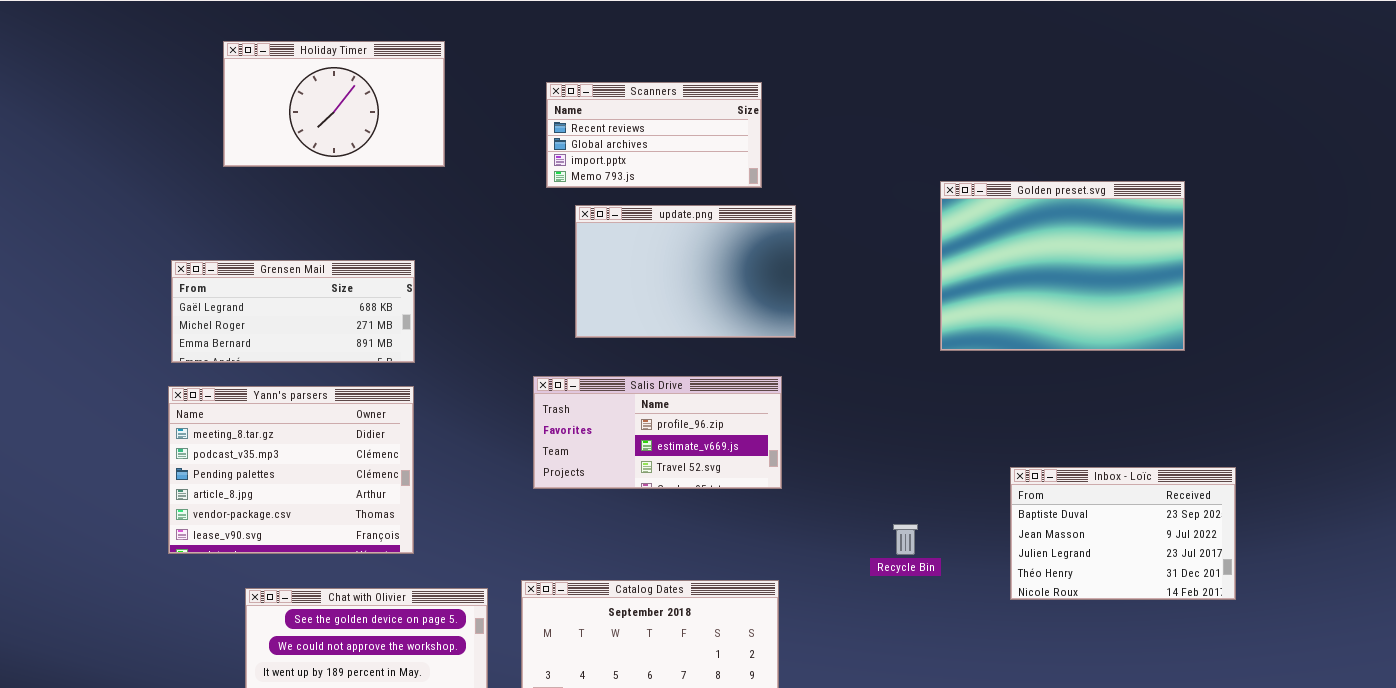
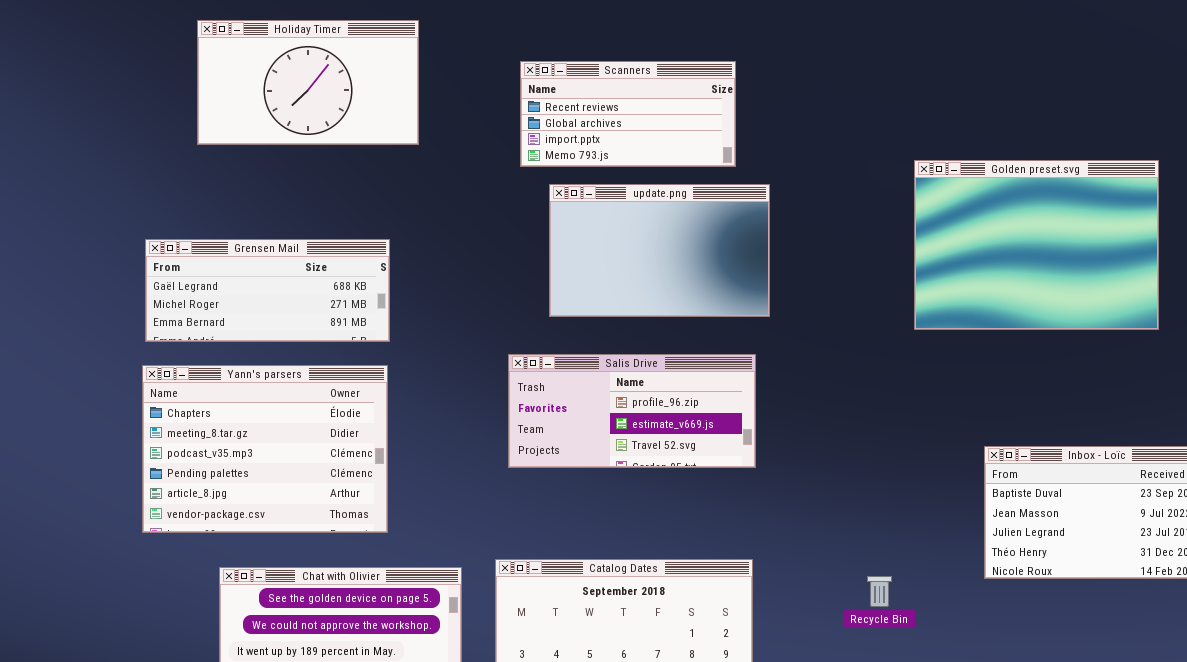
Yann's parsers: [168,386,414,554] -> [142,365,388,533], scrolled up 1 row
Recycle Bin: [893,524,918,555] -> [867,576,892,607], moved

